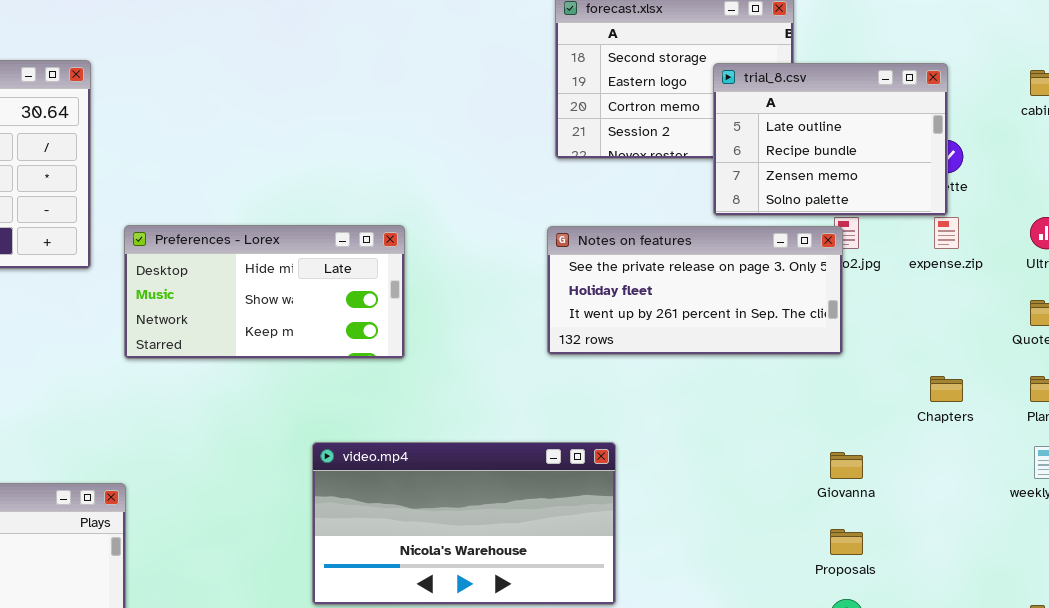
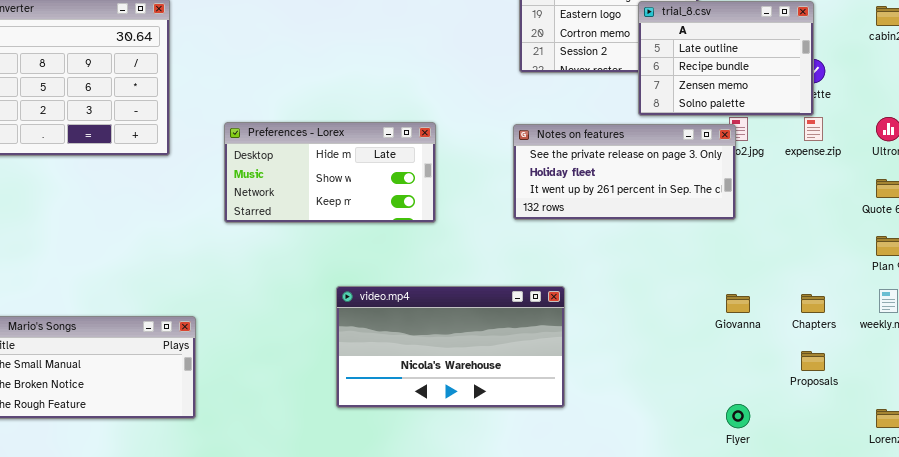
Preferences - Lorex: [124,225,405,359] -> [224,122,436,223], moved
Chapters: [930,376,963,402] -> [801,294,825,313], moved
Proposals: [830,529,863,555] -> [801,351,825,371], moved

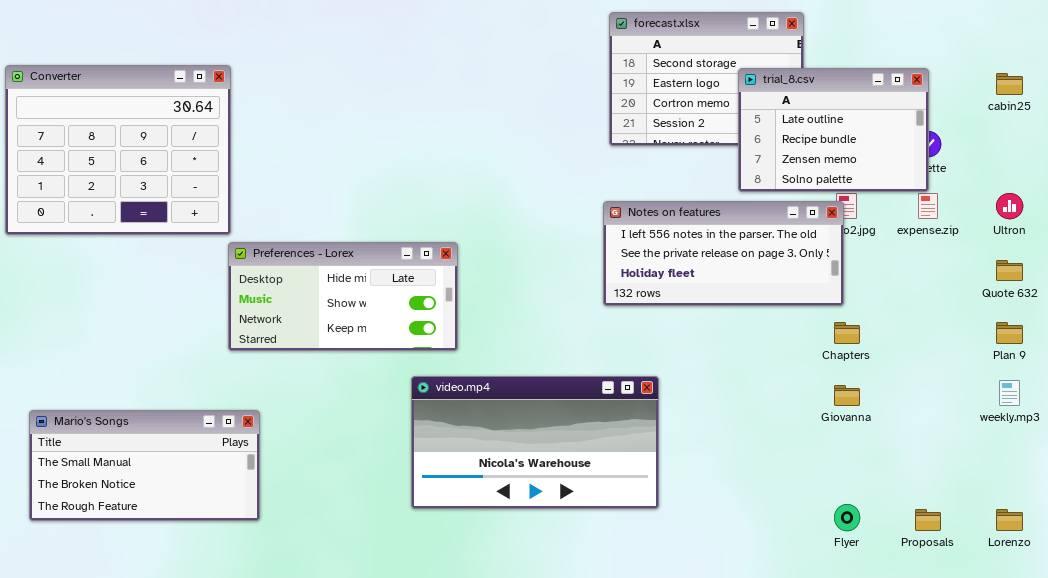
Preferences - Lorex: [224,122,436,223] -> [228,242,458,351], moved
Notes on features: [513,124,736,220] -> [603,201,844,306], scrolled up 1 row
Chapters: [801,294,825,313] -> [834,322,860,344], moved
Proposals: [801,351,825,371] -> [915,509,941,531], moved

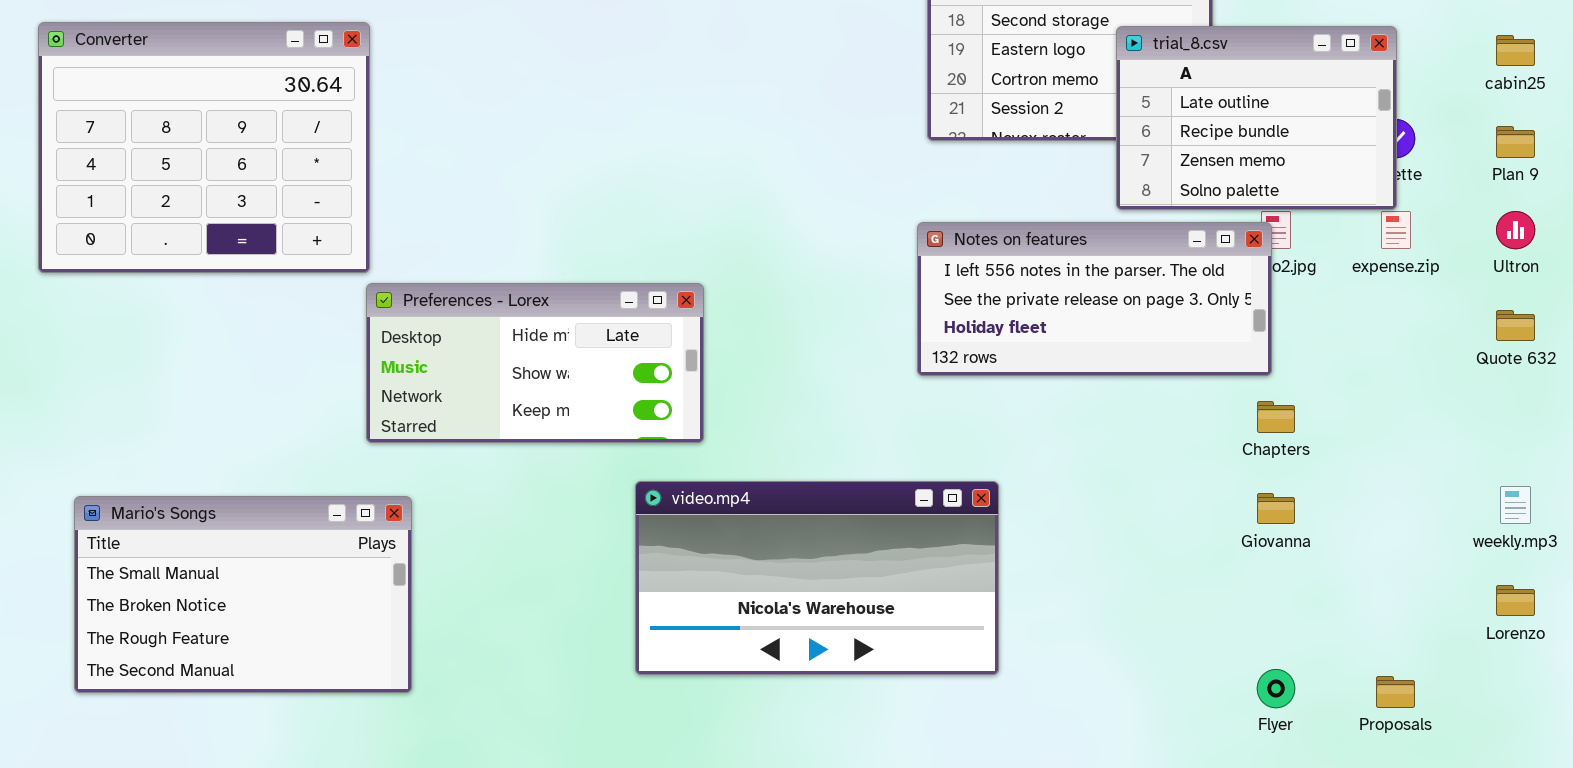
Plan 9: [996,322,1023,344] -> [1496,126,1535,158], moved
Mario's Songs: [29,410,260,521] -> [74,496,412,693], resized
Lorenzo: [996,509,1023,531] -> [1496,585,1535,616], moved

